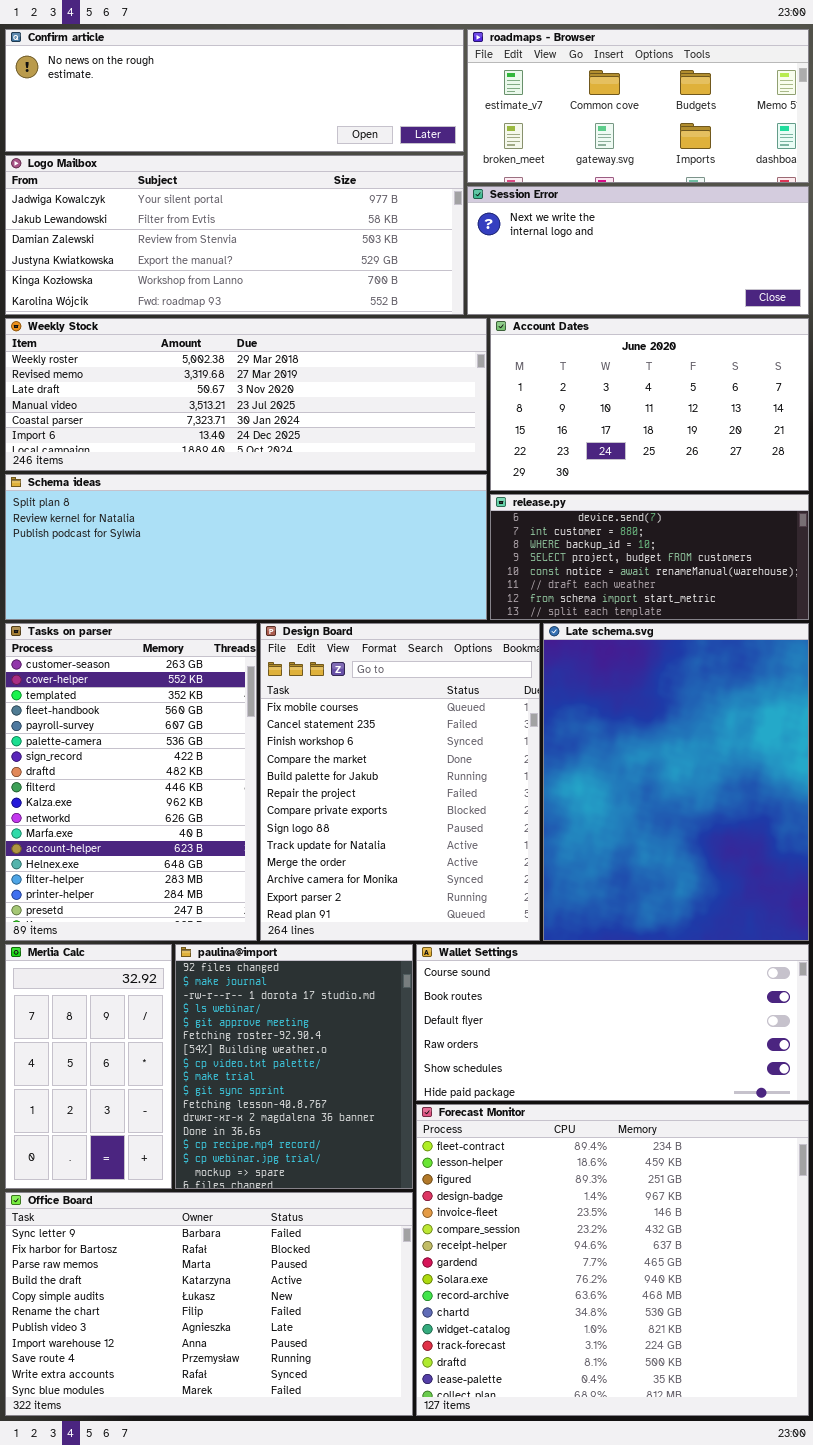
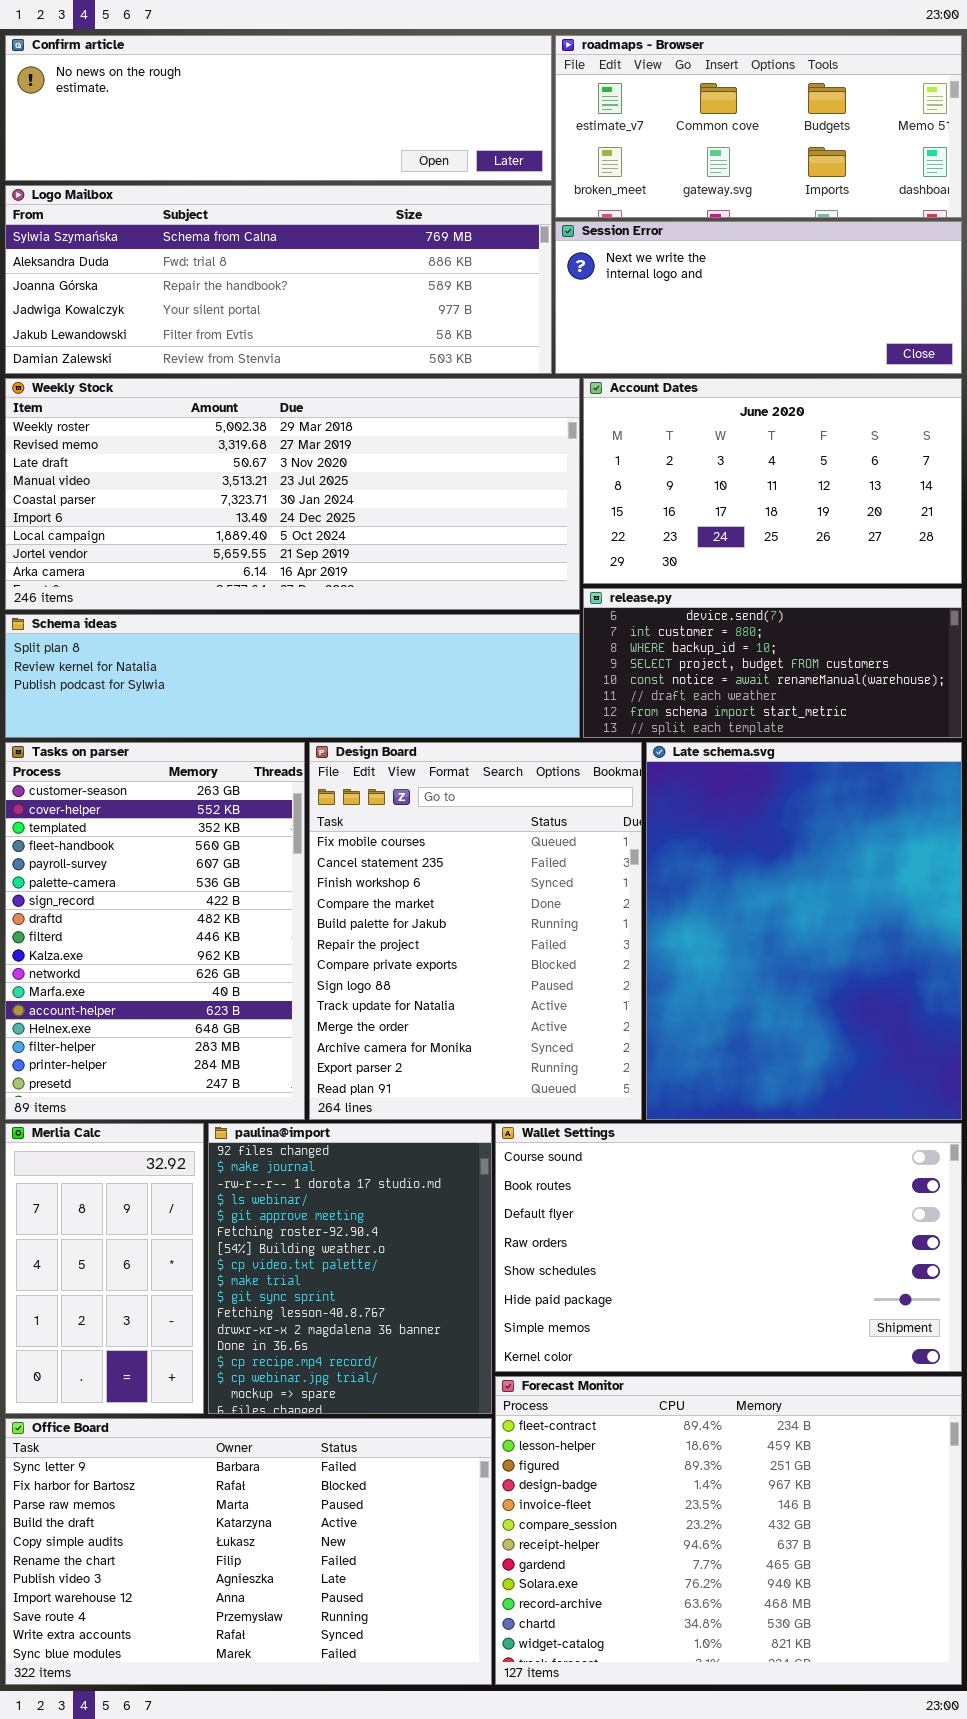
Logo Mailbox: [5,155,464,315] -> [5,185,552,374], scrolled up 3 rows
Weekly Stock: [5,318,487,471] -> [5,378,580,610], resized
Schema ideas: [5,474,487,620] -> [5,614,580,738], resized
Wallet Settings: [416,944,809,1101] -> [495,1123,962,1372], resized
Forecast Monitor: [416,1104,809,1416] -> [495,1376,962,1685], resized

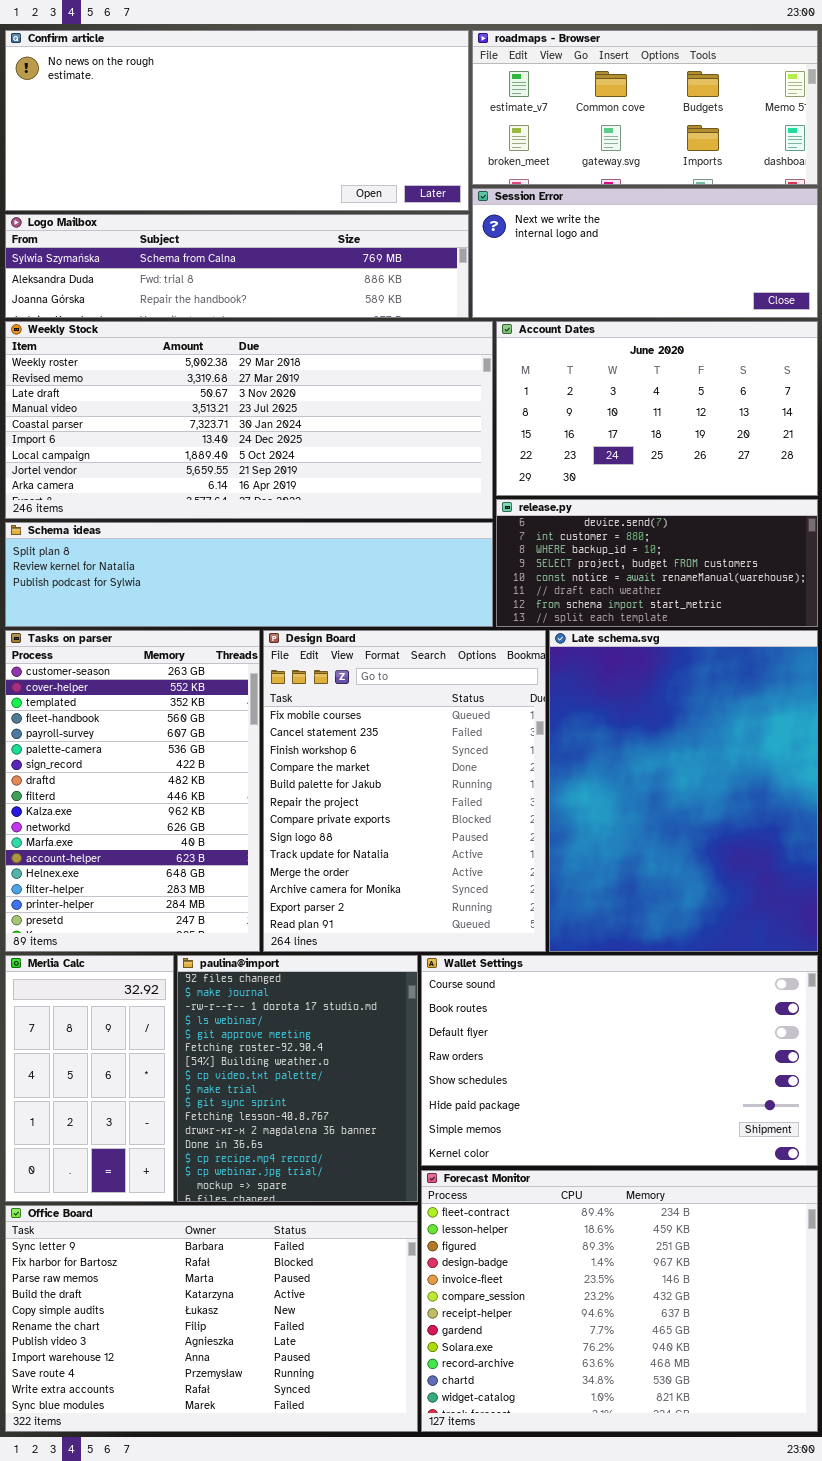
Confirm article: [5,35,552,181] -> [5,30,469,211], resized
Logo Mailbox: [5,185,552,374] -> [5,214,469,318], resized

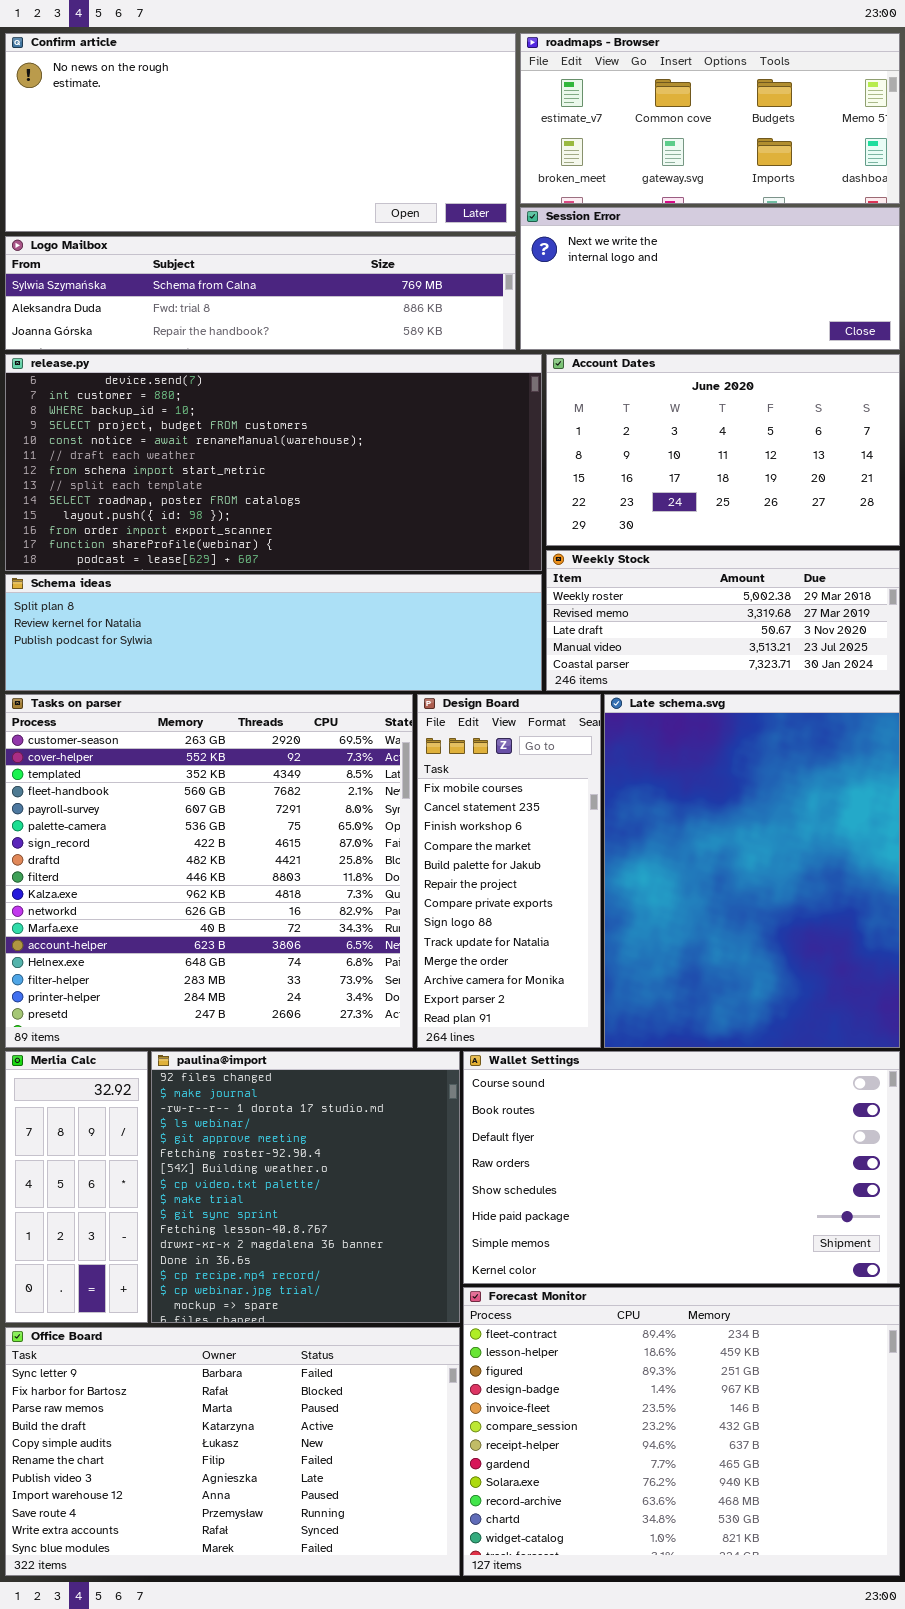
Weekly Stock: [5,321,493,519] -> [546,550,900,691], moved, resized
release.py: [496,499,818,627] -> [5,354,542,571], moved, resized
Tasks on parser: [5,630,260,952] -> [5,694,413,1048], resized
Design Board: [263,630,546,952] -> [417,694,601,1048], resized
Merlia Calc: [5,955,174,1202] -> [5,1051,148,1323], resized
paulina@import: [177,955,418,1202] -> [151,1051,460,1323], resized

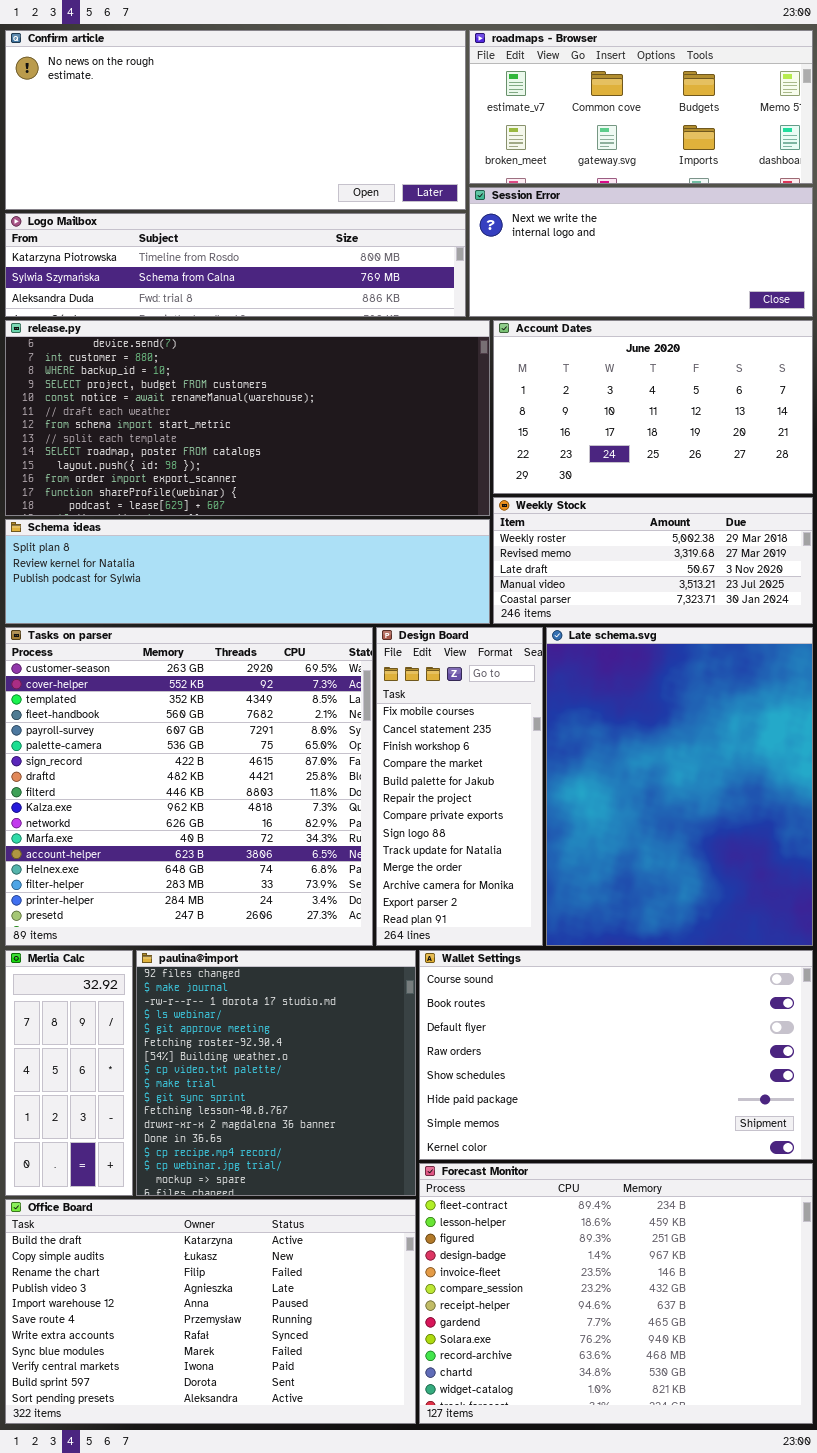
Logo Mailbox: [5,236,516,350] -> [5,213,466,317], scrolled up 1 row
Office Board: [5,1327,460,1576] -> [5,1199,416,1424], scrolled down 3 rows

